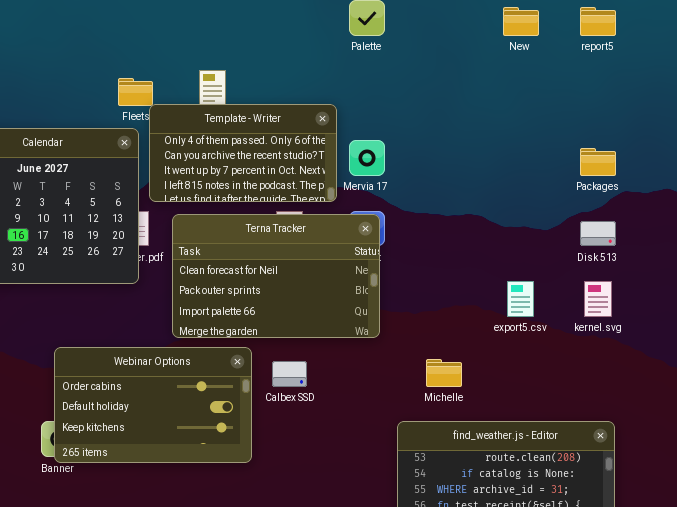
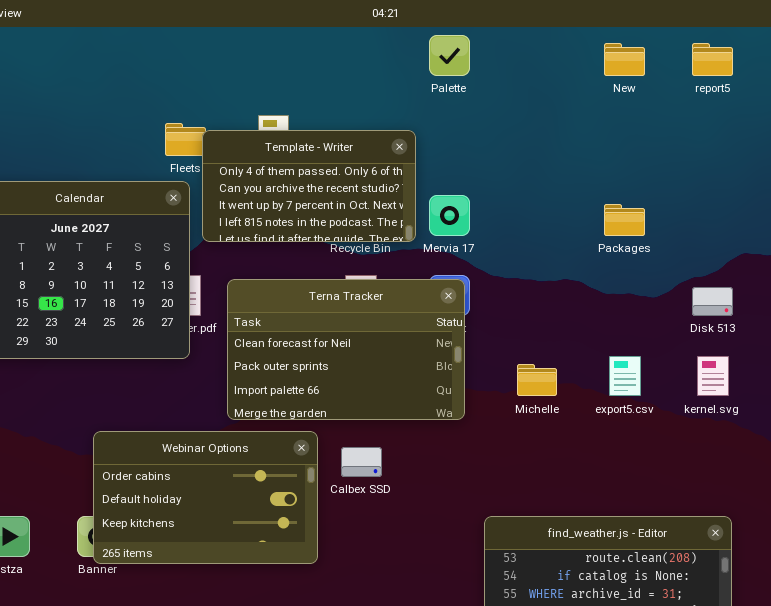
Template - Writer: [149,104,337,202] -> [202,130,416,242], moved
Packages: [580,148,616,176] -> [604,204,645,236], moved
Michelle: [426,359,462,387] -> [517,364,557,396], moved

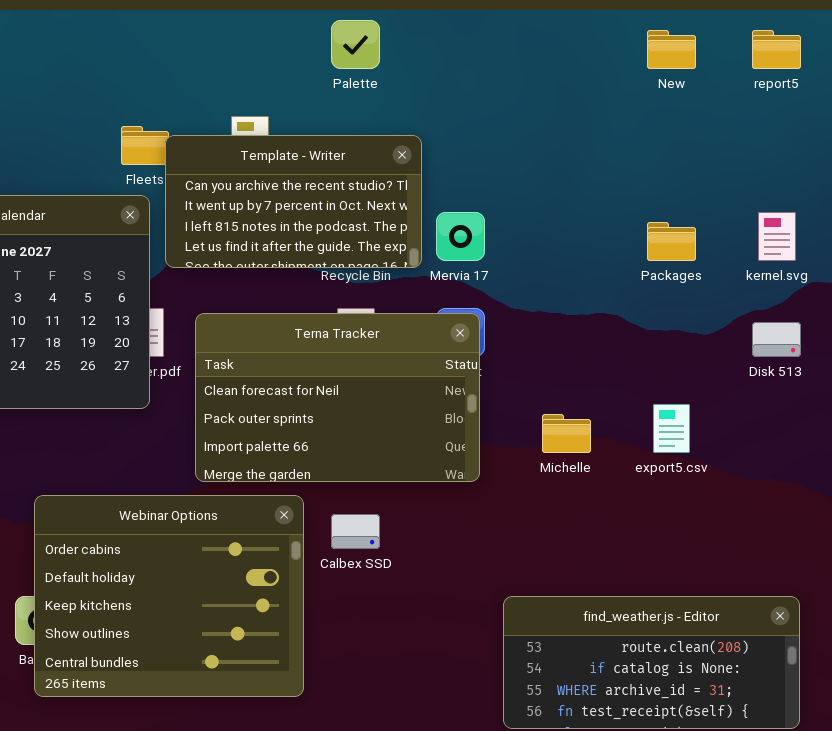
Palette: [429,35,470,76] -> [331,20,380,69], moved
Template - Writer: [202,130,416,242] -> [165,135,422,268], scrolled down 1 row
kernel.svg: [697,356,729,396] -> [758,212,796,261], moved
Webinar Options: [93,431,318,564] -> [34,495,304,697], resized

